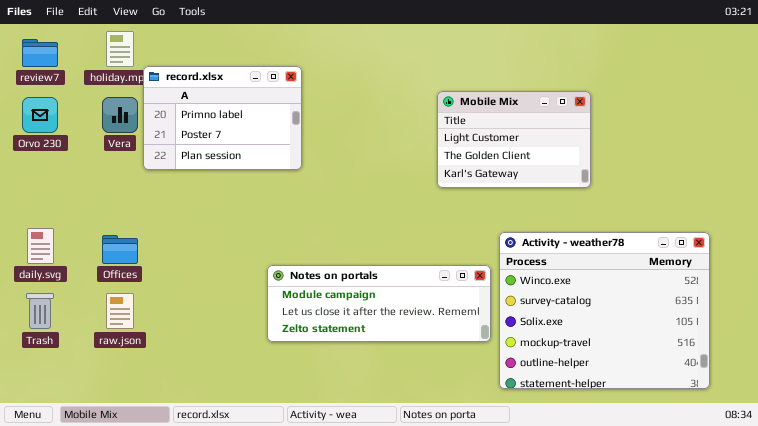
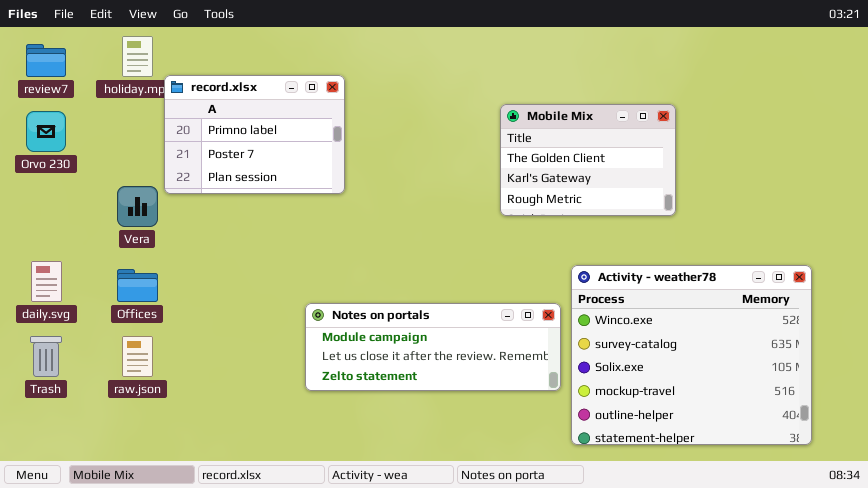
Mobile Mix: [437,91,591,188] -> [500,104,676,216], scrolled down 1 row
Vera: [102,97,138,133] -> [117,186,158,227], moved

